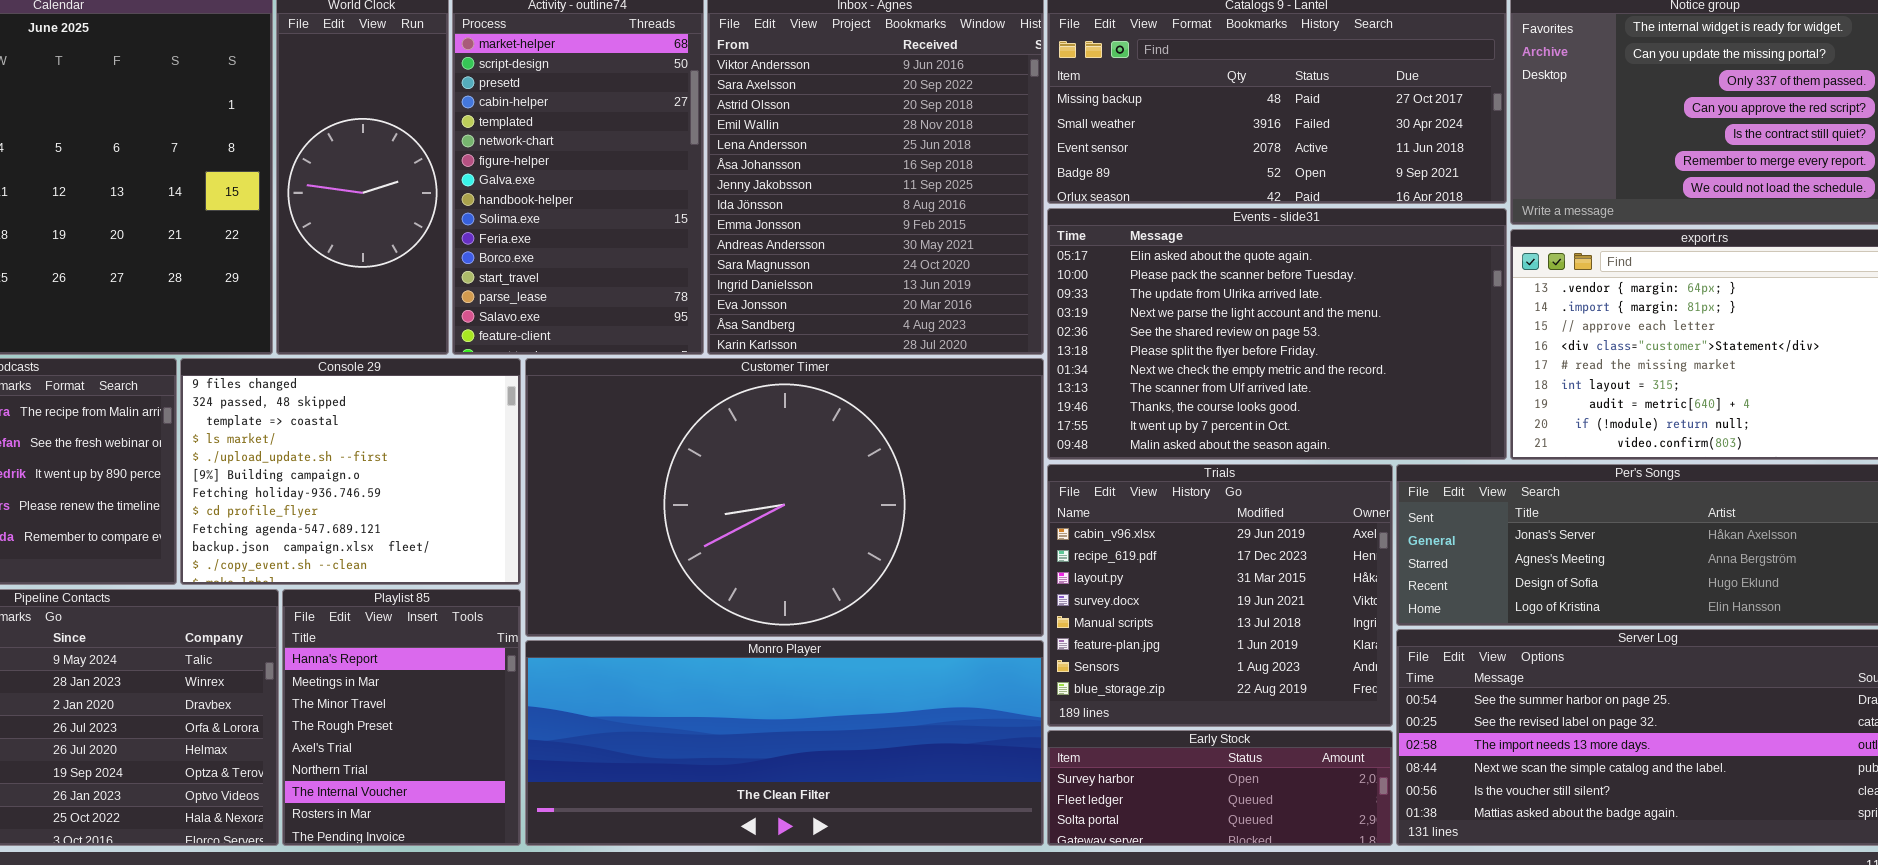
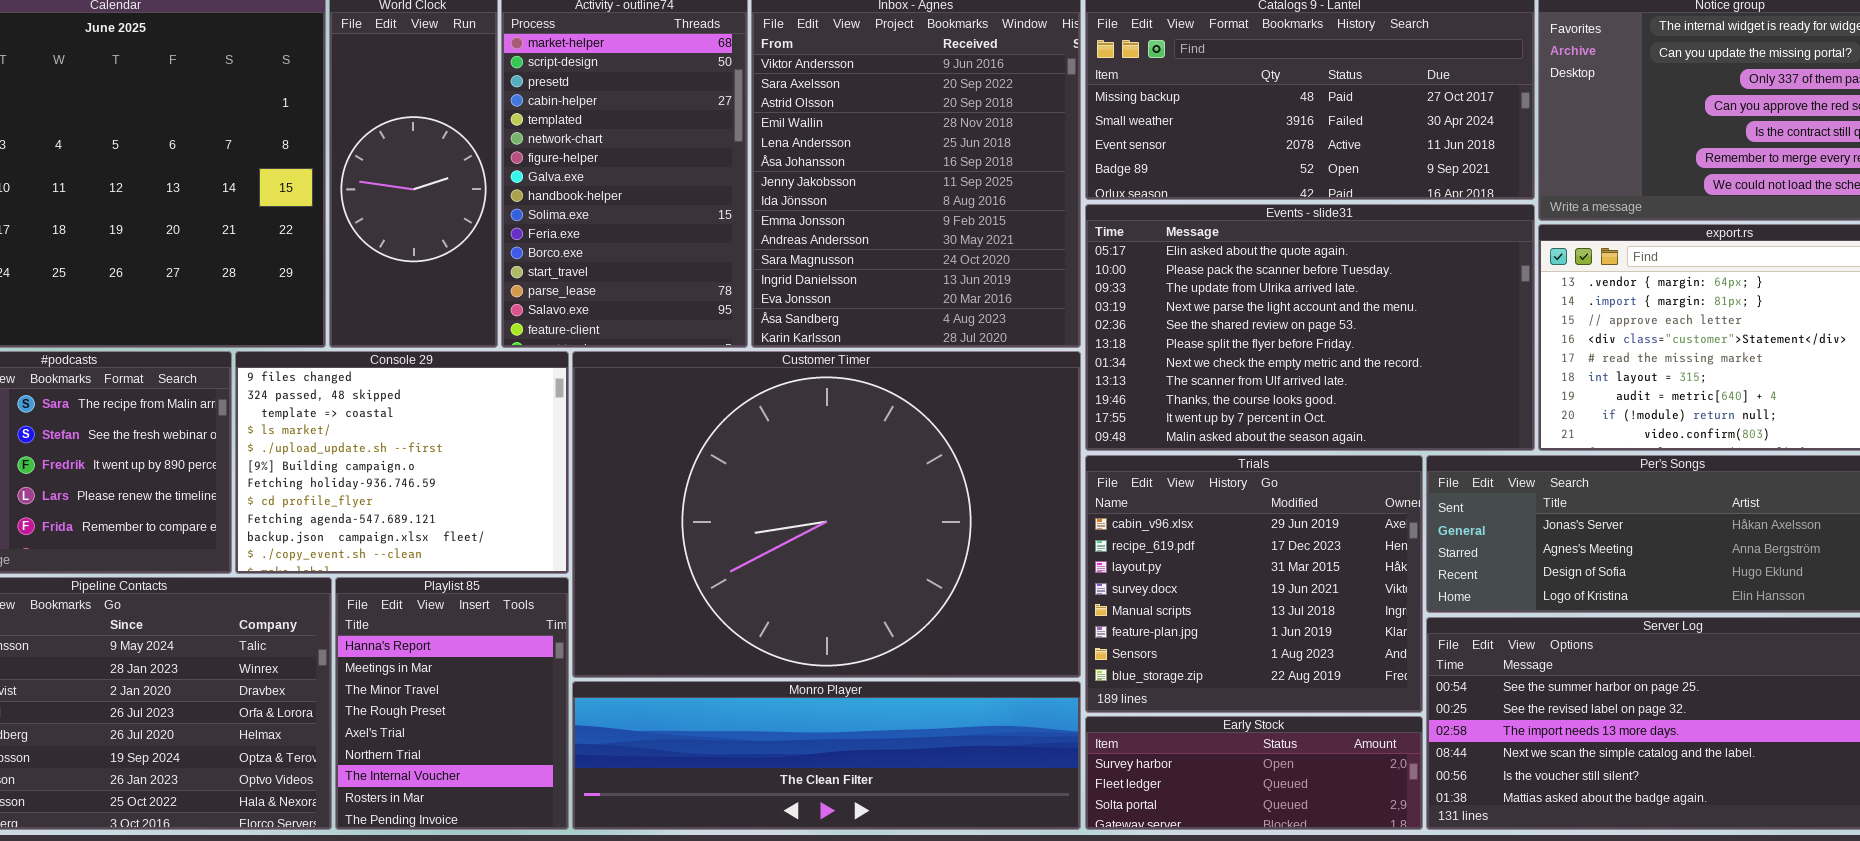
Customer Timer: [525,358,1044,637] -> [572,351,1081,678], resized
Monro Player: [525,640,1044,846] -> [572,681,1081,830], resized

